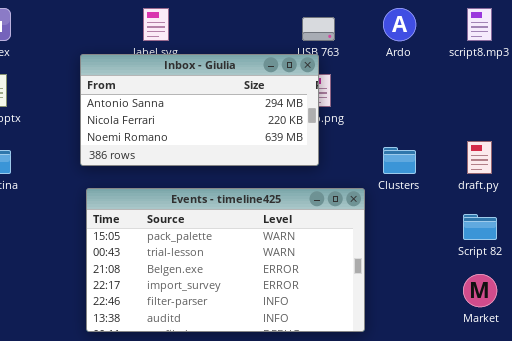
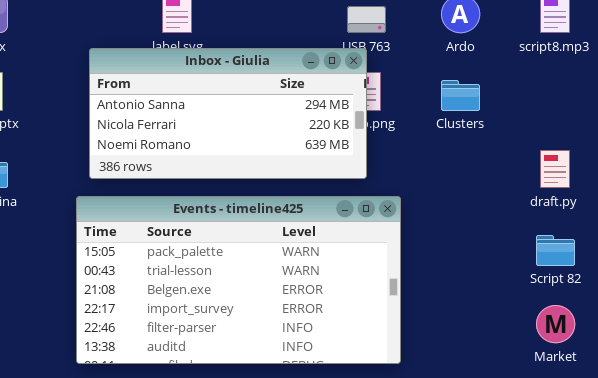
Clusters: [383,147,416,174] -> [441,80,480,111], moved
Events - timeline425: [86,188,365,332] -> [76,196,401,364], moved

